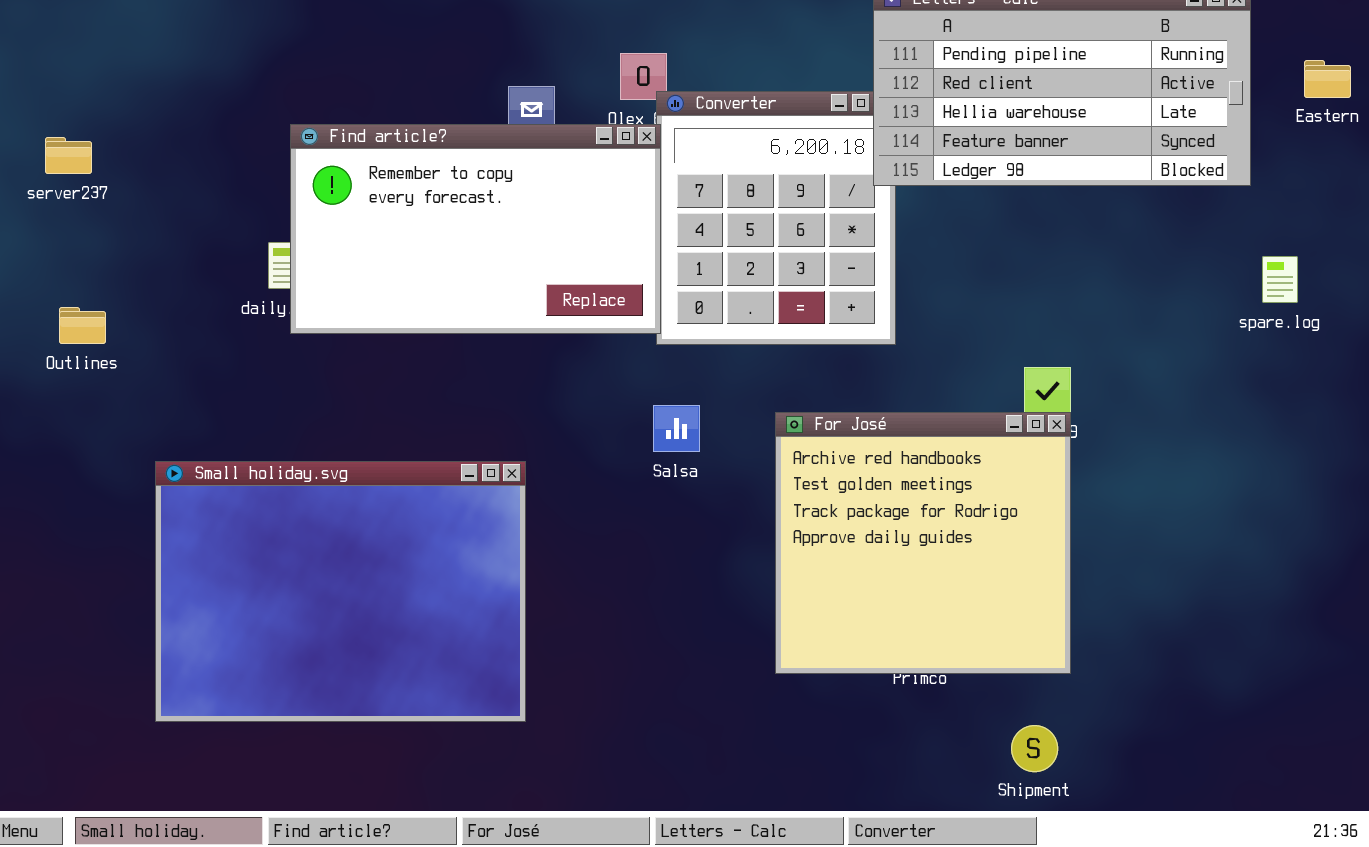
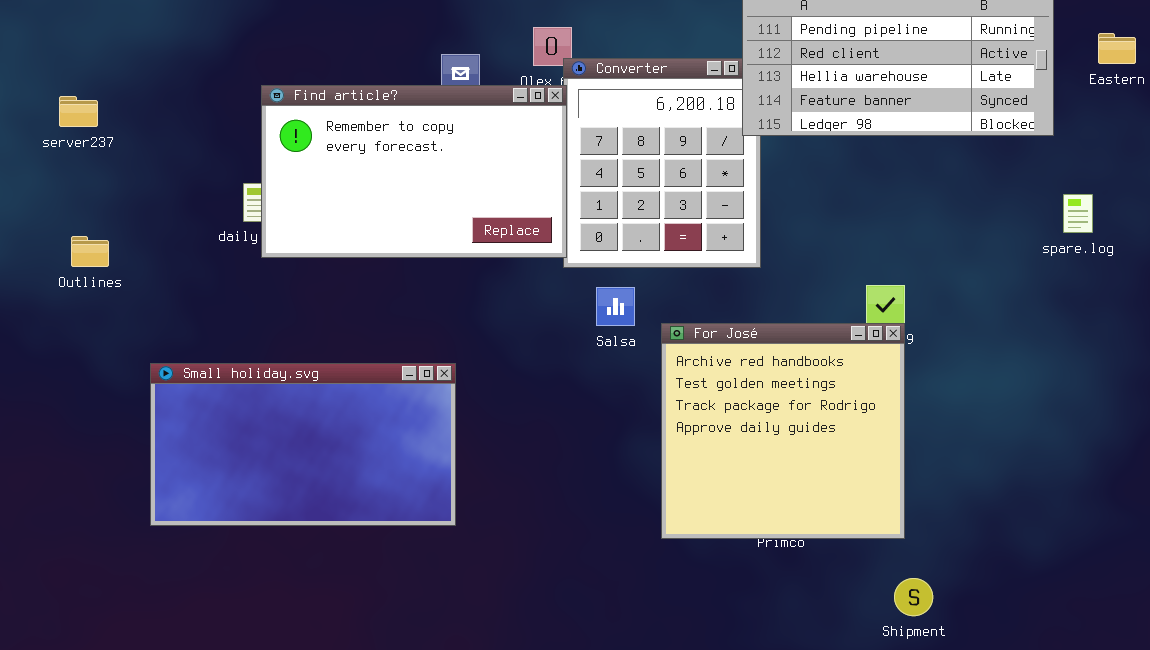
Salsa: [653,405,700,452] -> [596,287,635,326], moved
Small holiday.svg: [155,461,526,722] -> [150,363,456,526], resized
Shipment: [1011,725,1058,772] -> [894,578,933,616], moved

